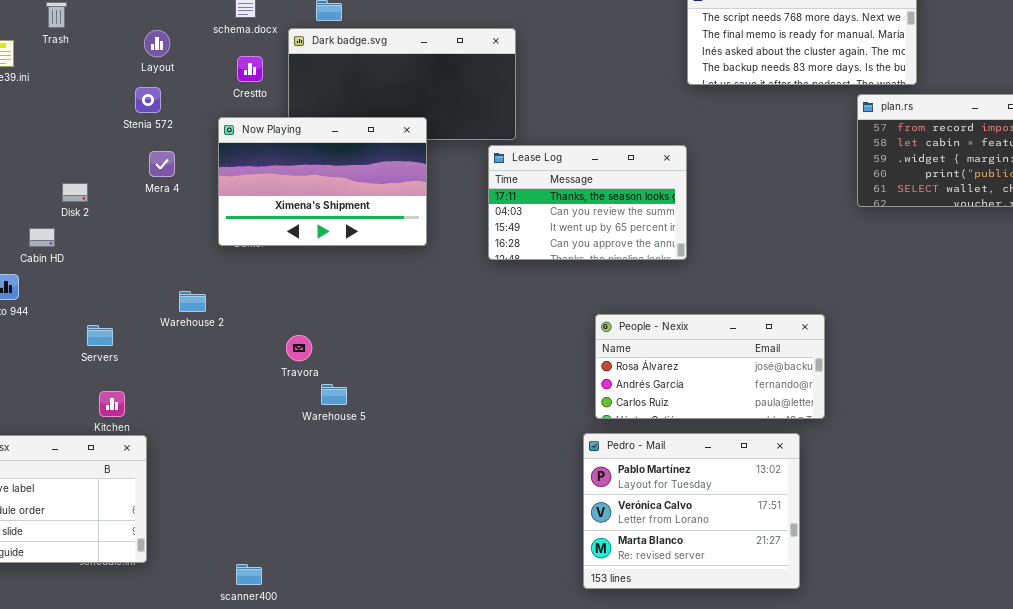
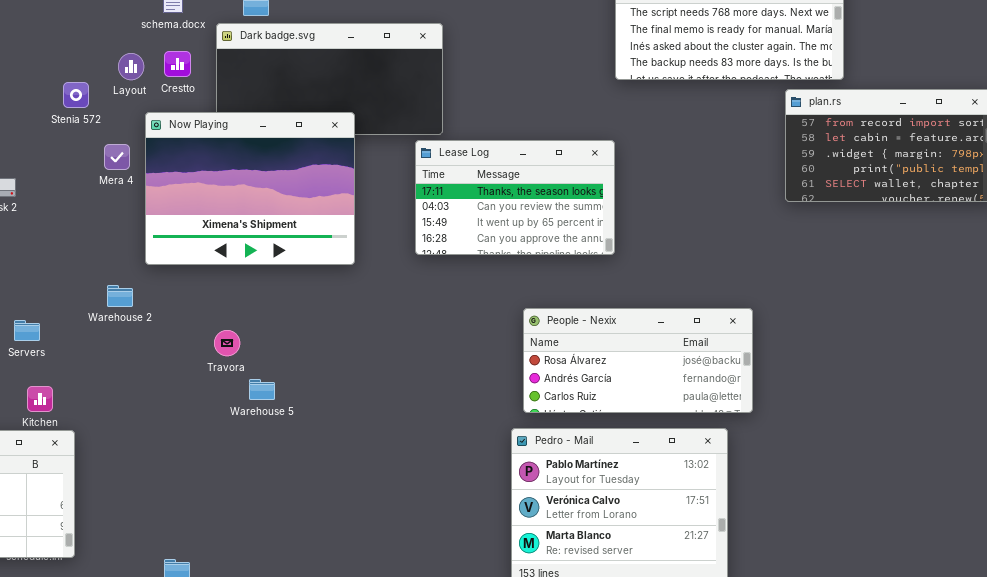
Layout: [144,30,170,57] -> [118,53,144,80], moved
Now Playing: [218,117,427,246] -> [145,112,355,265], resized
Mera 4: [149,151,175,177] -> [104,144,130,170], moved

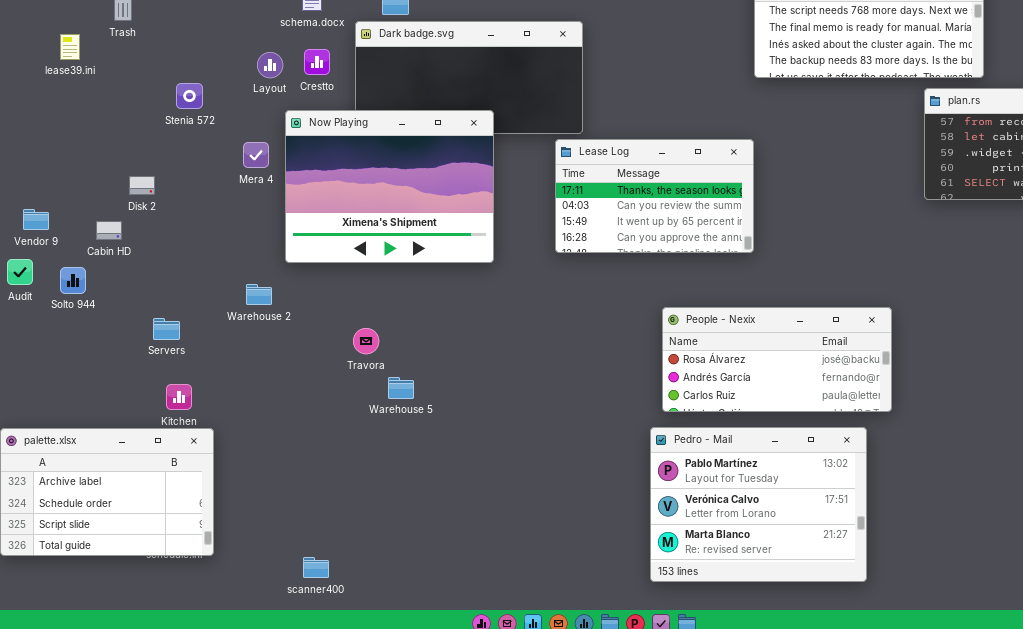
Stenia 572: [63,82,89,108] -> [176,83,203,109], moved

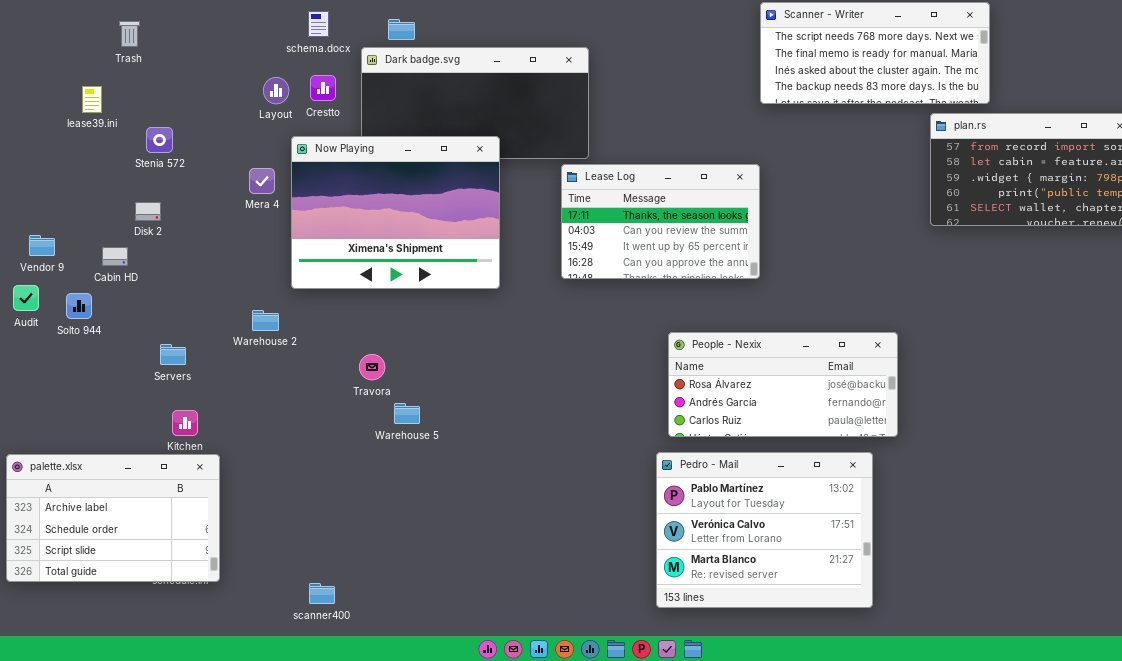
lease39.ini: [60,34,80,60] -> [82,86,102,113], moved
Stenia 572: [176,83,203,109] -> [146,127,173,153], moved

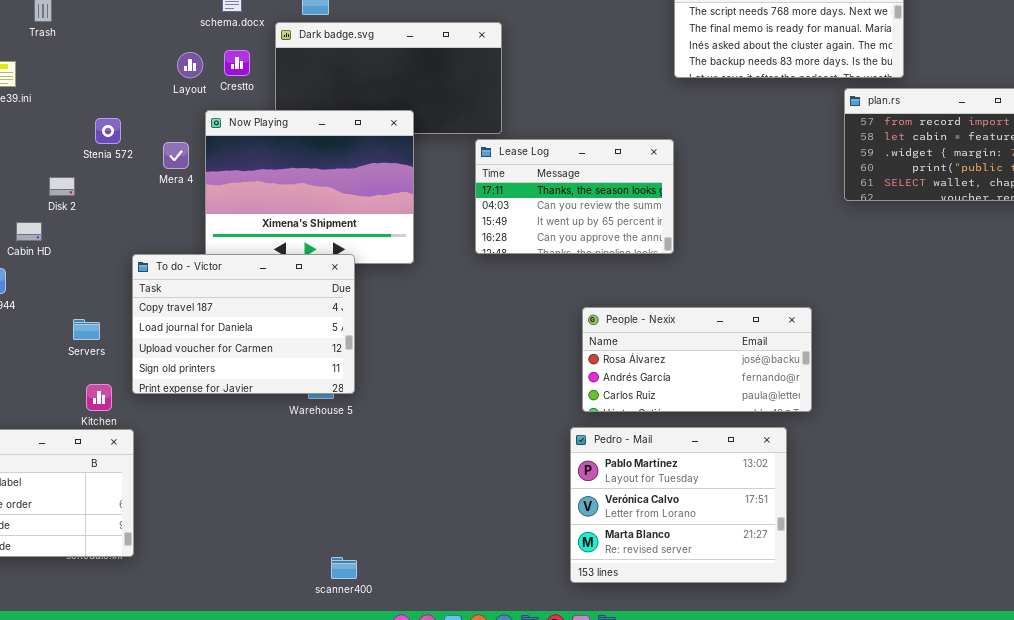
Stenia 572: [146,127,173,153] -> [95,118,121,144], moved
To do - Víctor: none -> [132,254,355,394], opened
scanner400: [309,583,335,604] -> [331,557,357,579], moved

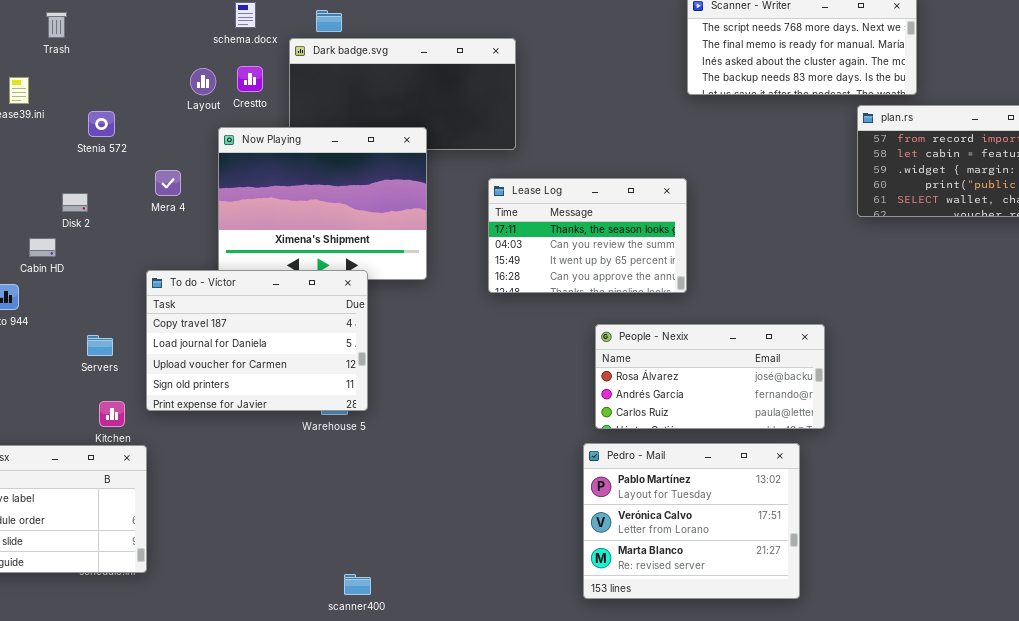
Stenia 572: [95,118,121,144] -> [88,111,115,137], moved
Lease Log: [475,139,674,254] -> [488,178,687,293], moved
Mera 4: [163,142,189,169] -> [155,170,181,196], moved

